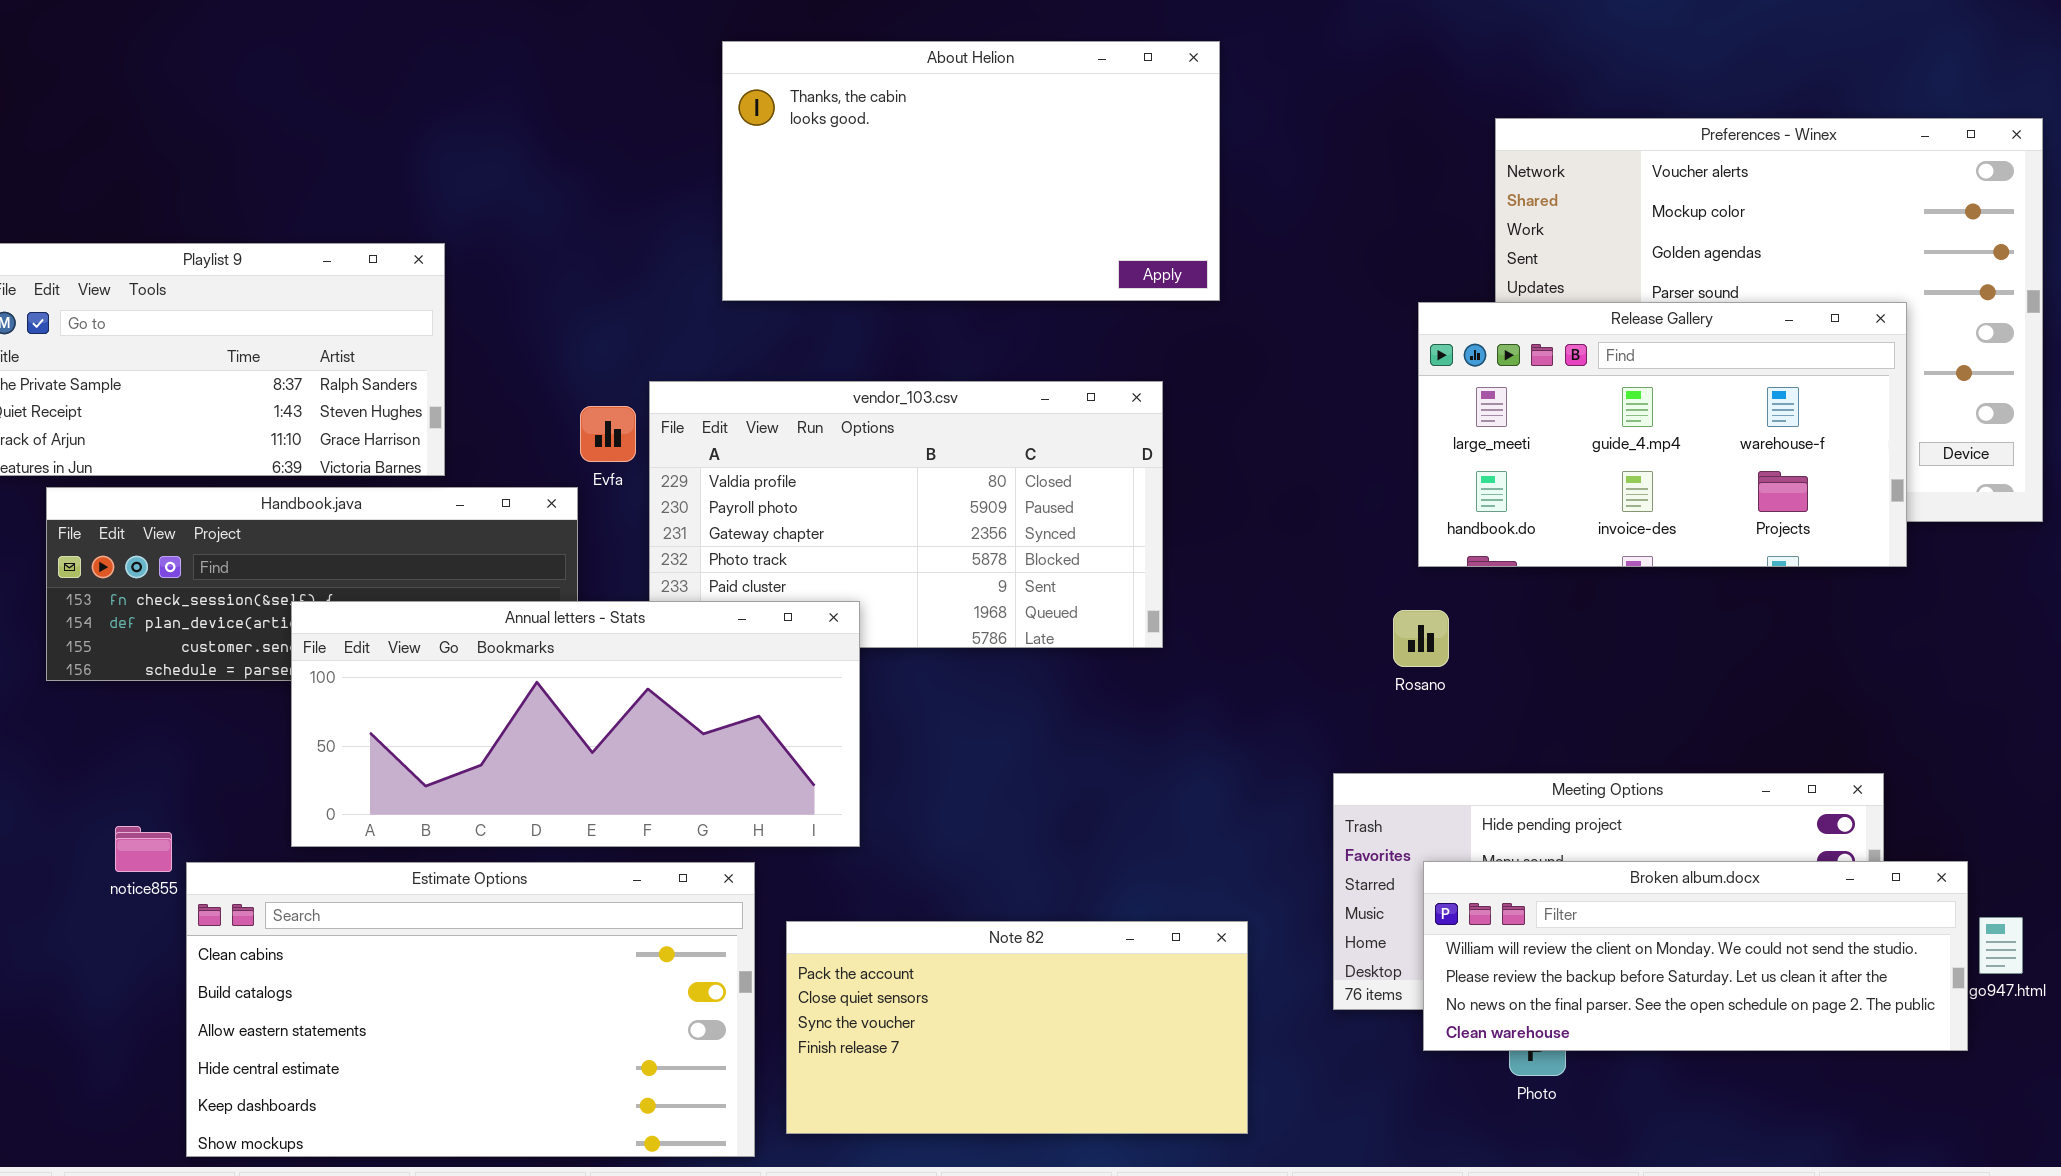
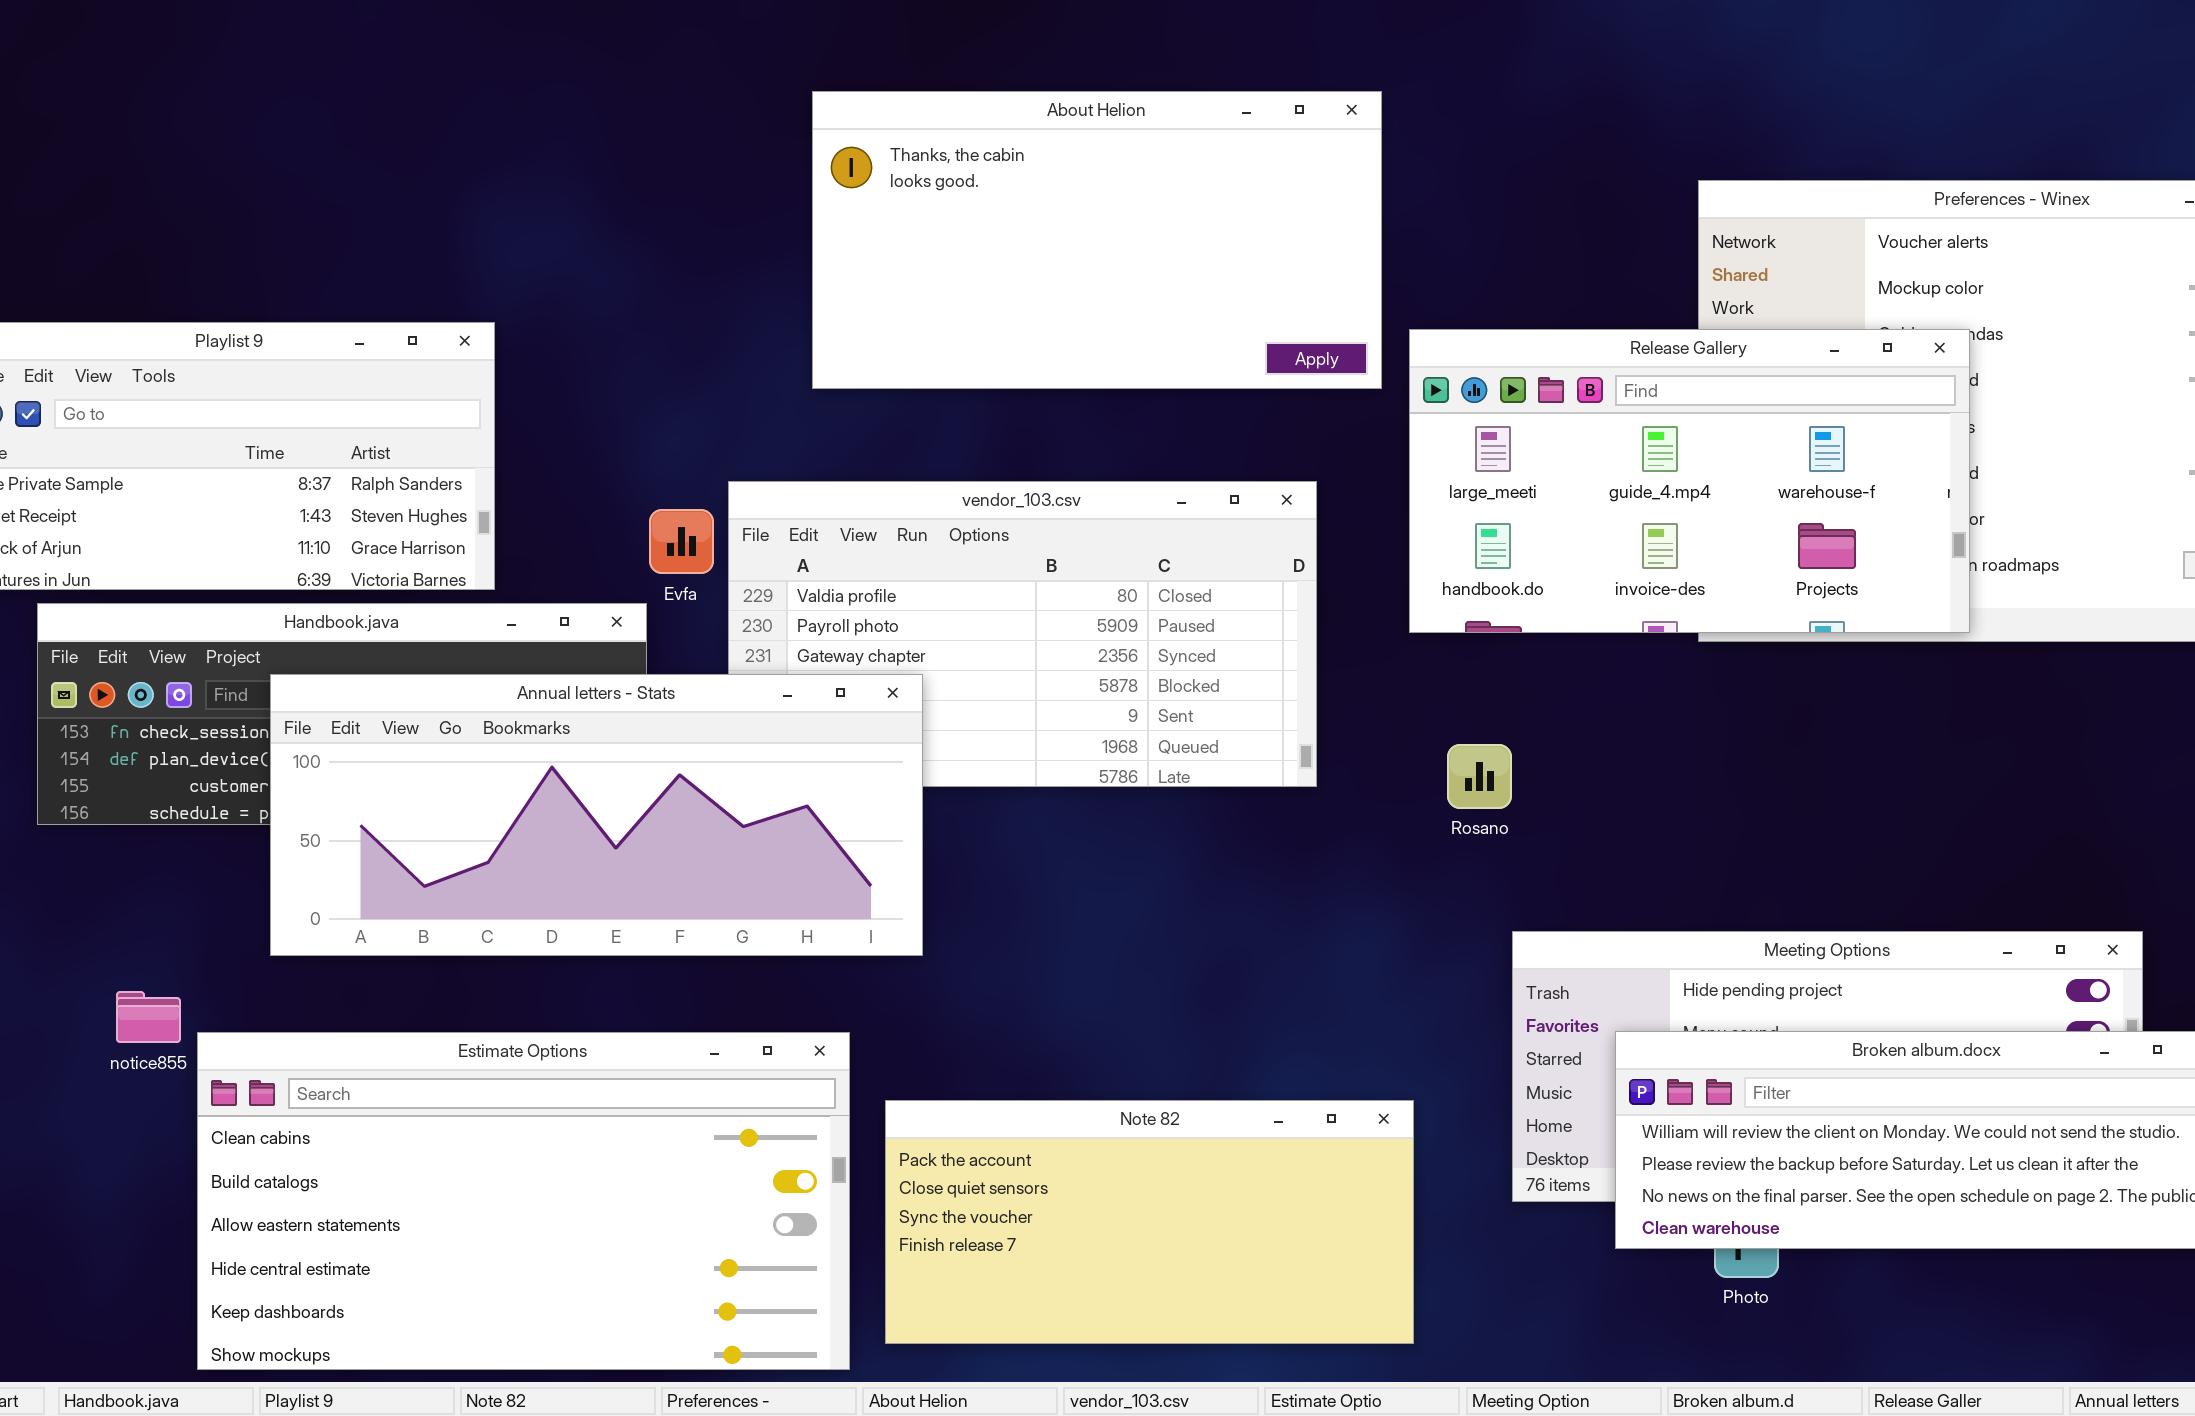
Release Gallery: [1418,302,1907,567] -> [1409,329,1970,633], moved
Annual letters - Stats: [291,601,860,847] -> [270,674,923,956], moved
Rosano: [1393,610,1449,667] -> [1447,744,1512,809], moved

